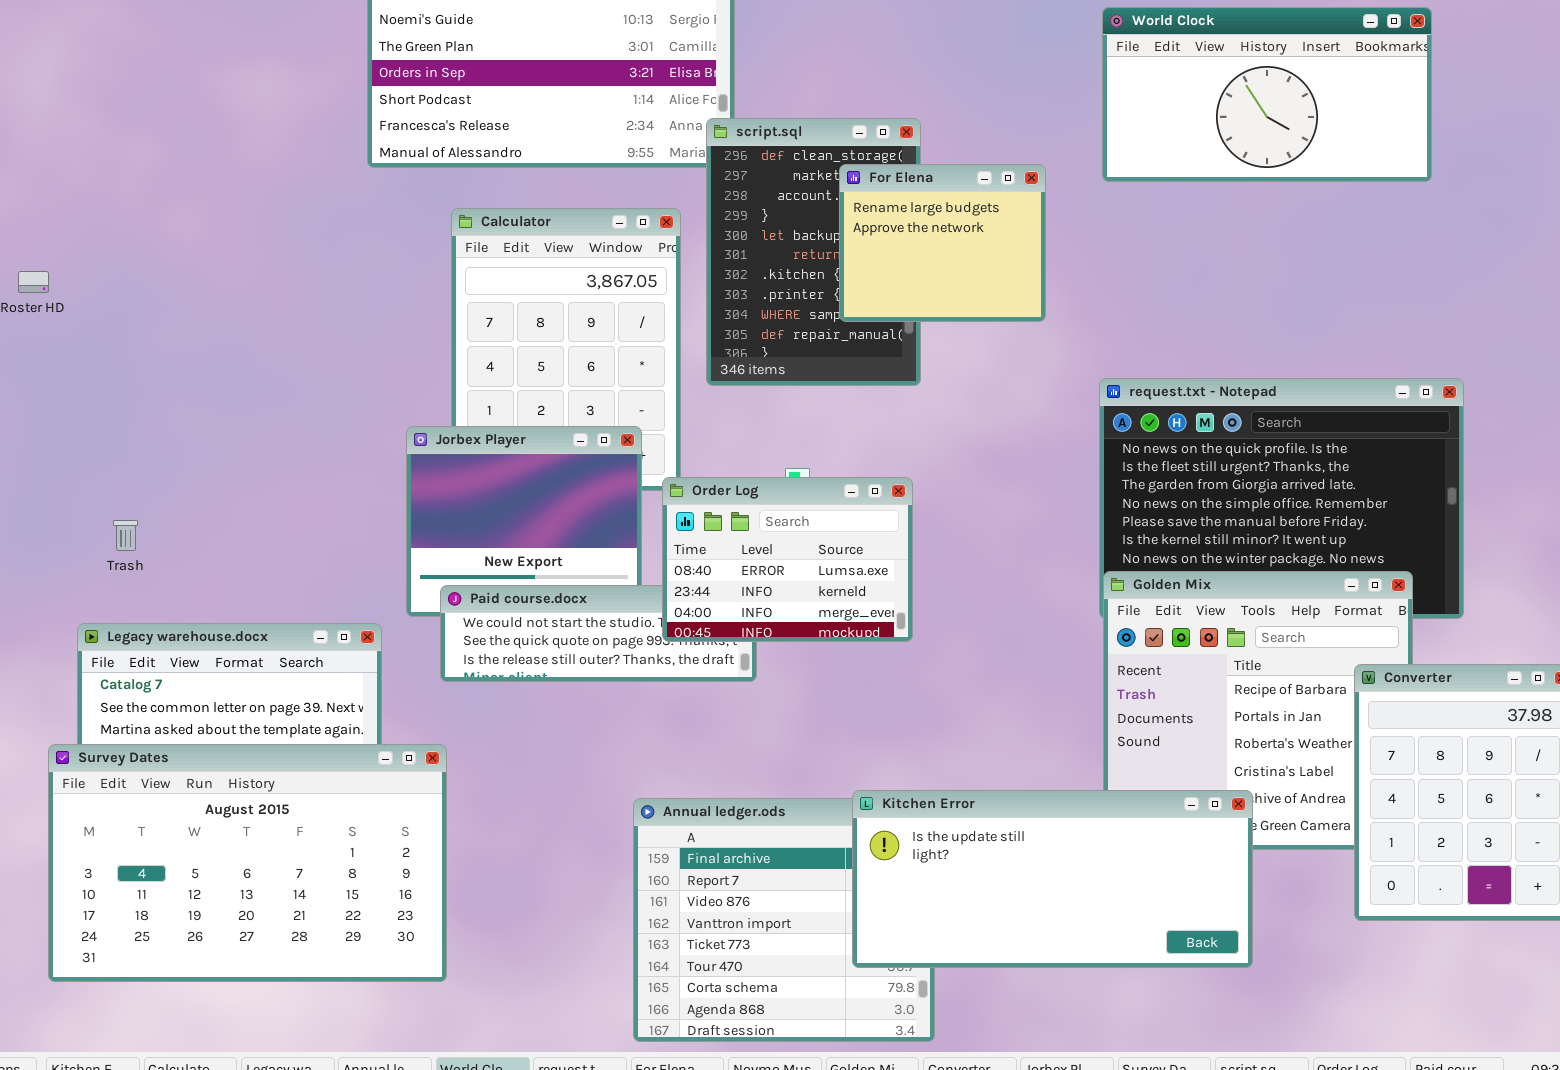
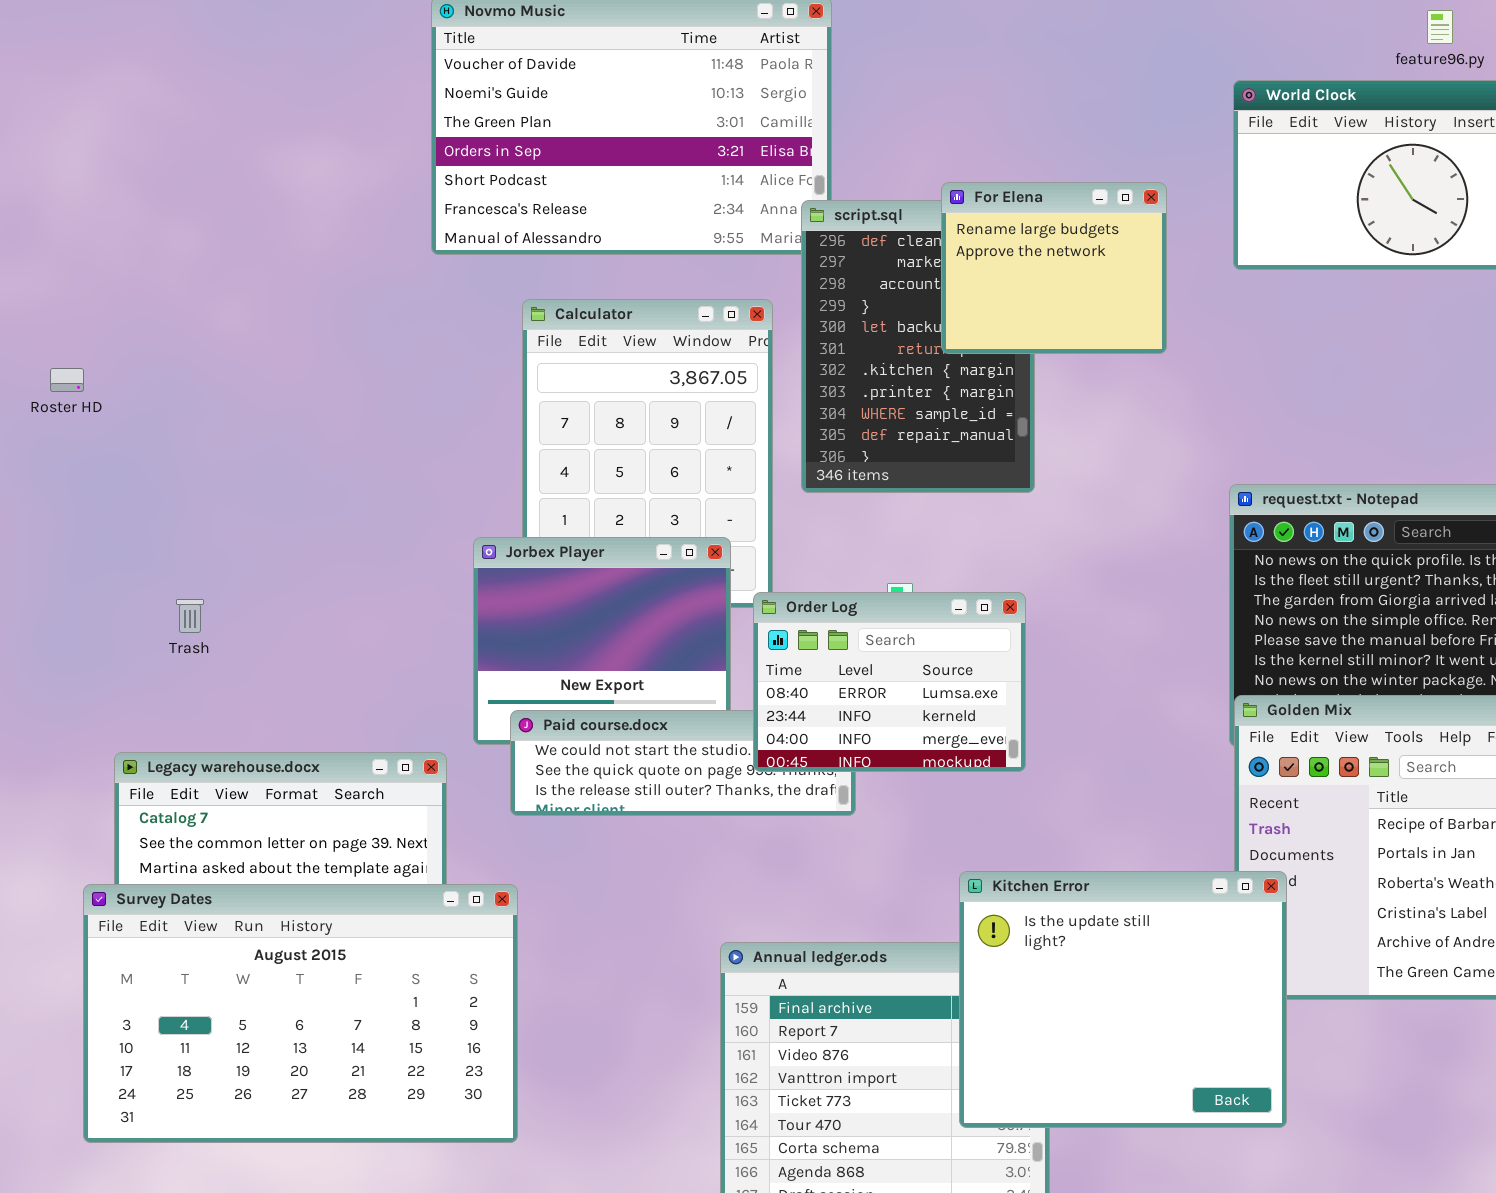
For Elena: [839,164,1046,322] -> [941,182,1167,354], moved
Trash: [113,520,138,551] -> [176,599,204,633], moved
Kitchen Error: [852,790,1253,968] -> [959,871,1287,1128], resized

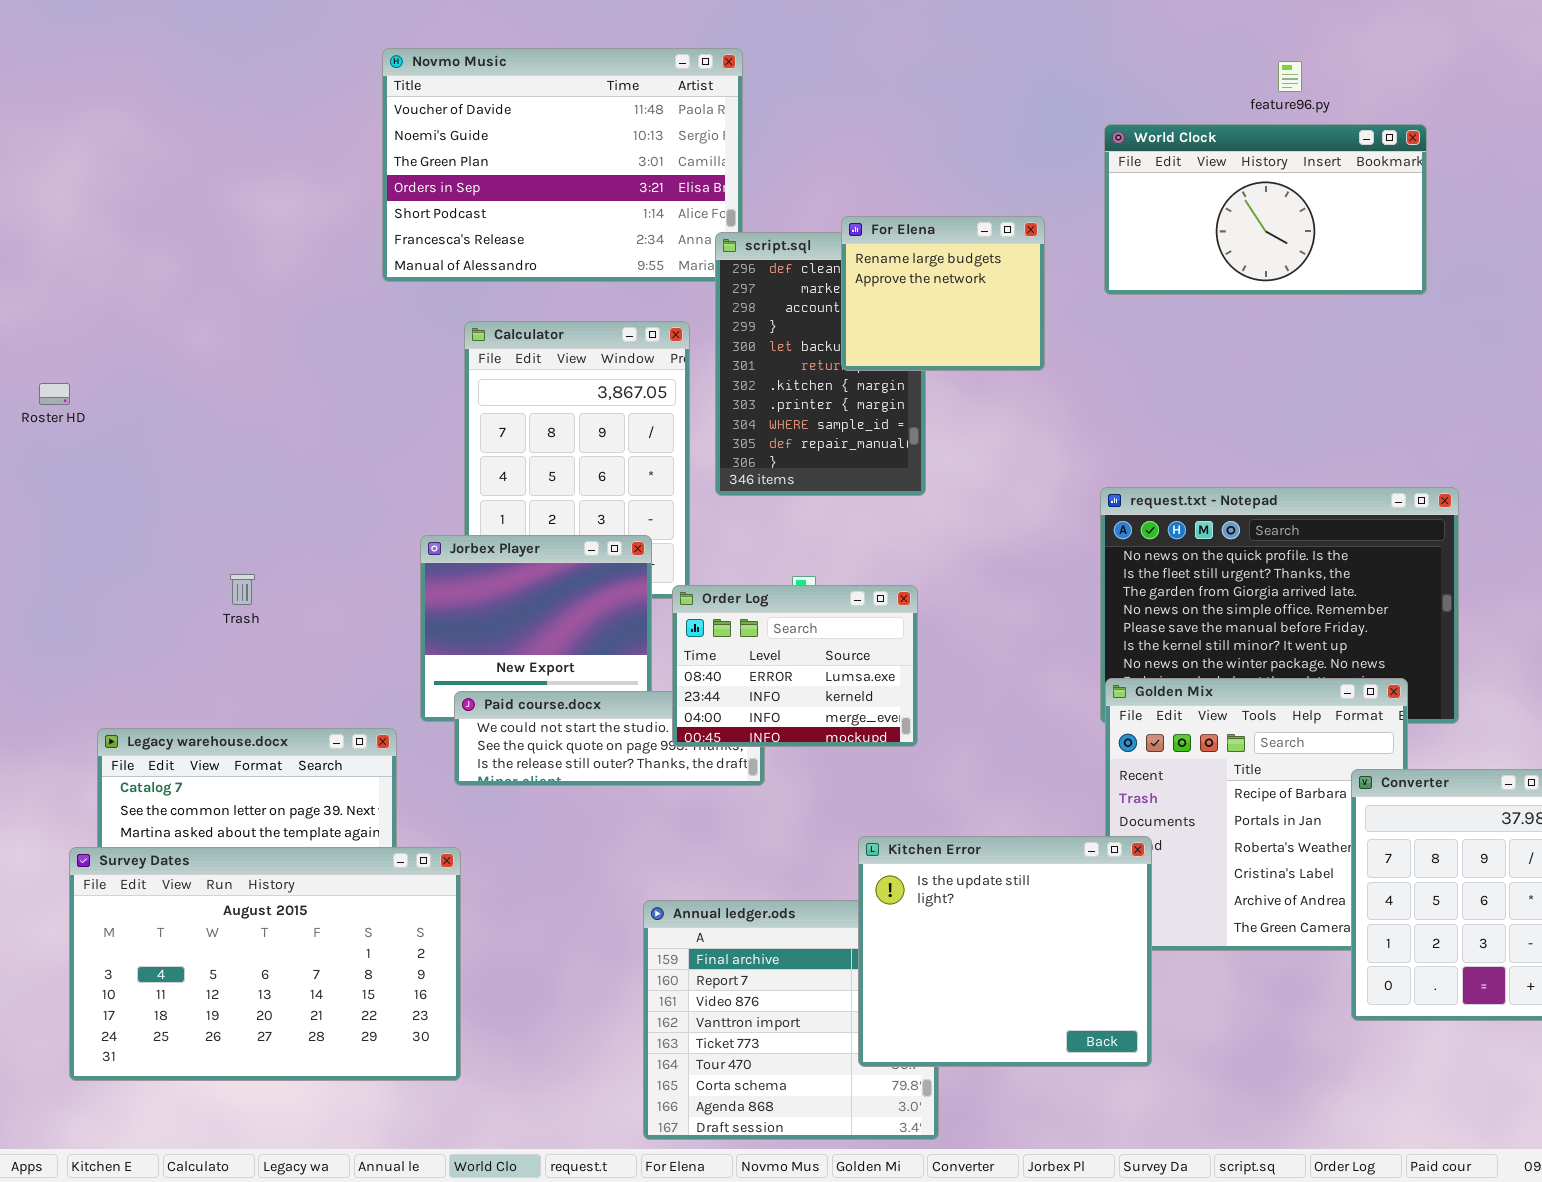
Trash: [176,599,204,633] -> [230,574,255,605], moved

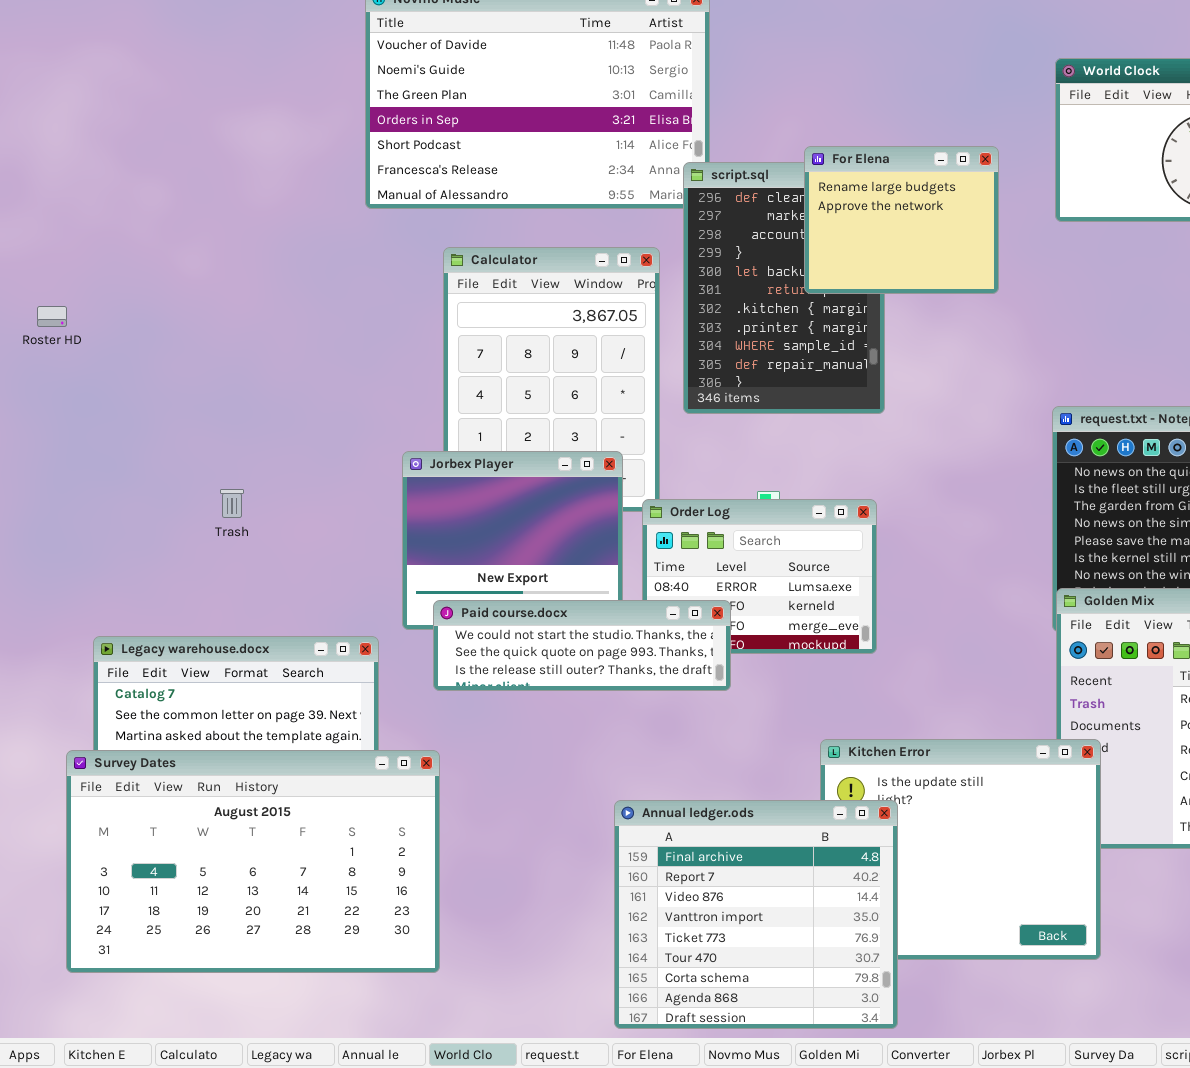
Paid course.docx: [454,691,765,786] -> [433,600,731,691], raised
Annual ledger.ods: [643,900,939,1140] -> [614,800,898,1029], raised

